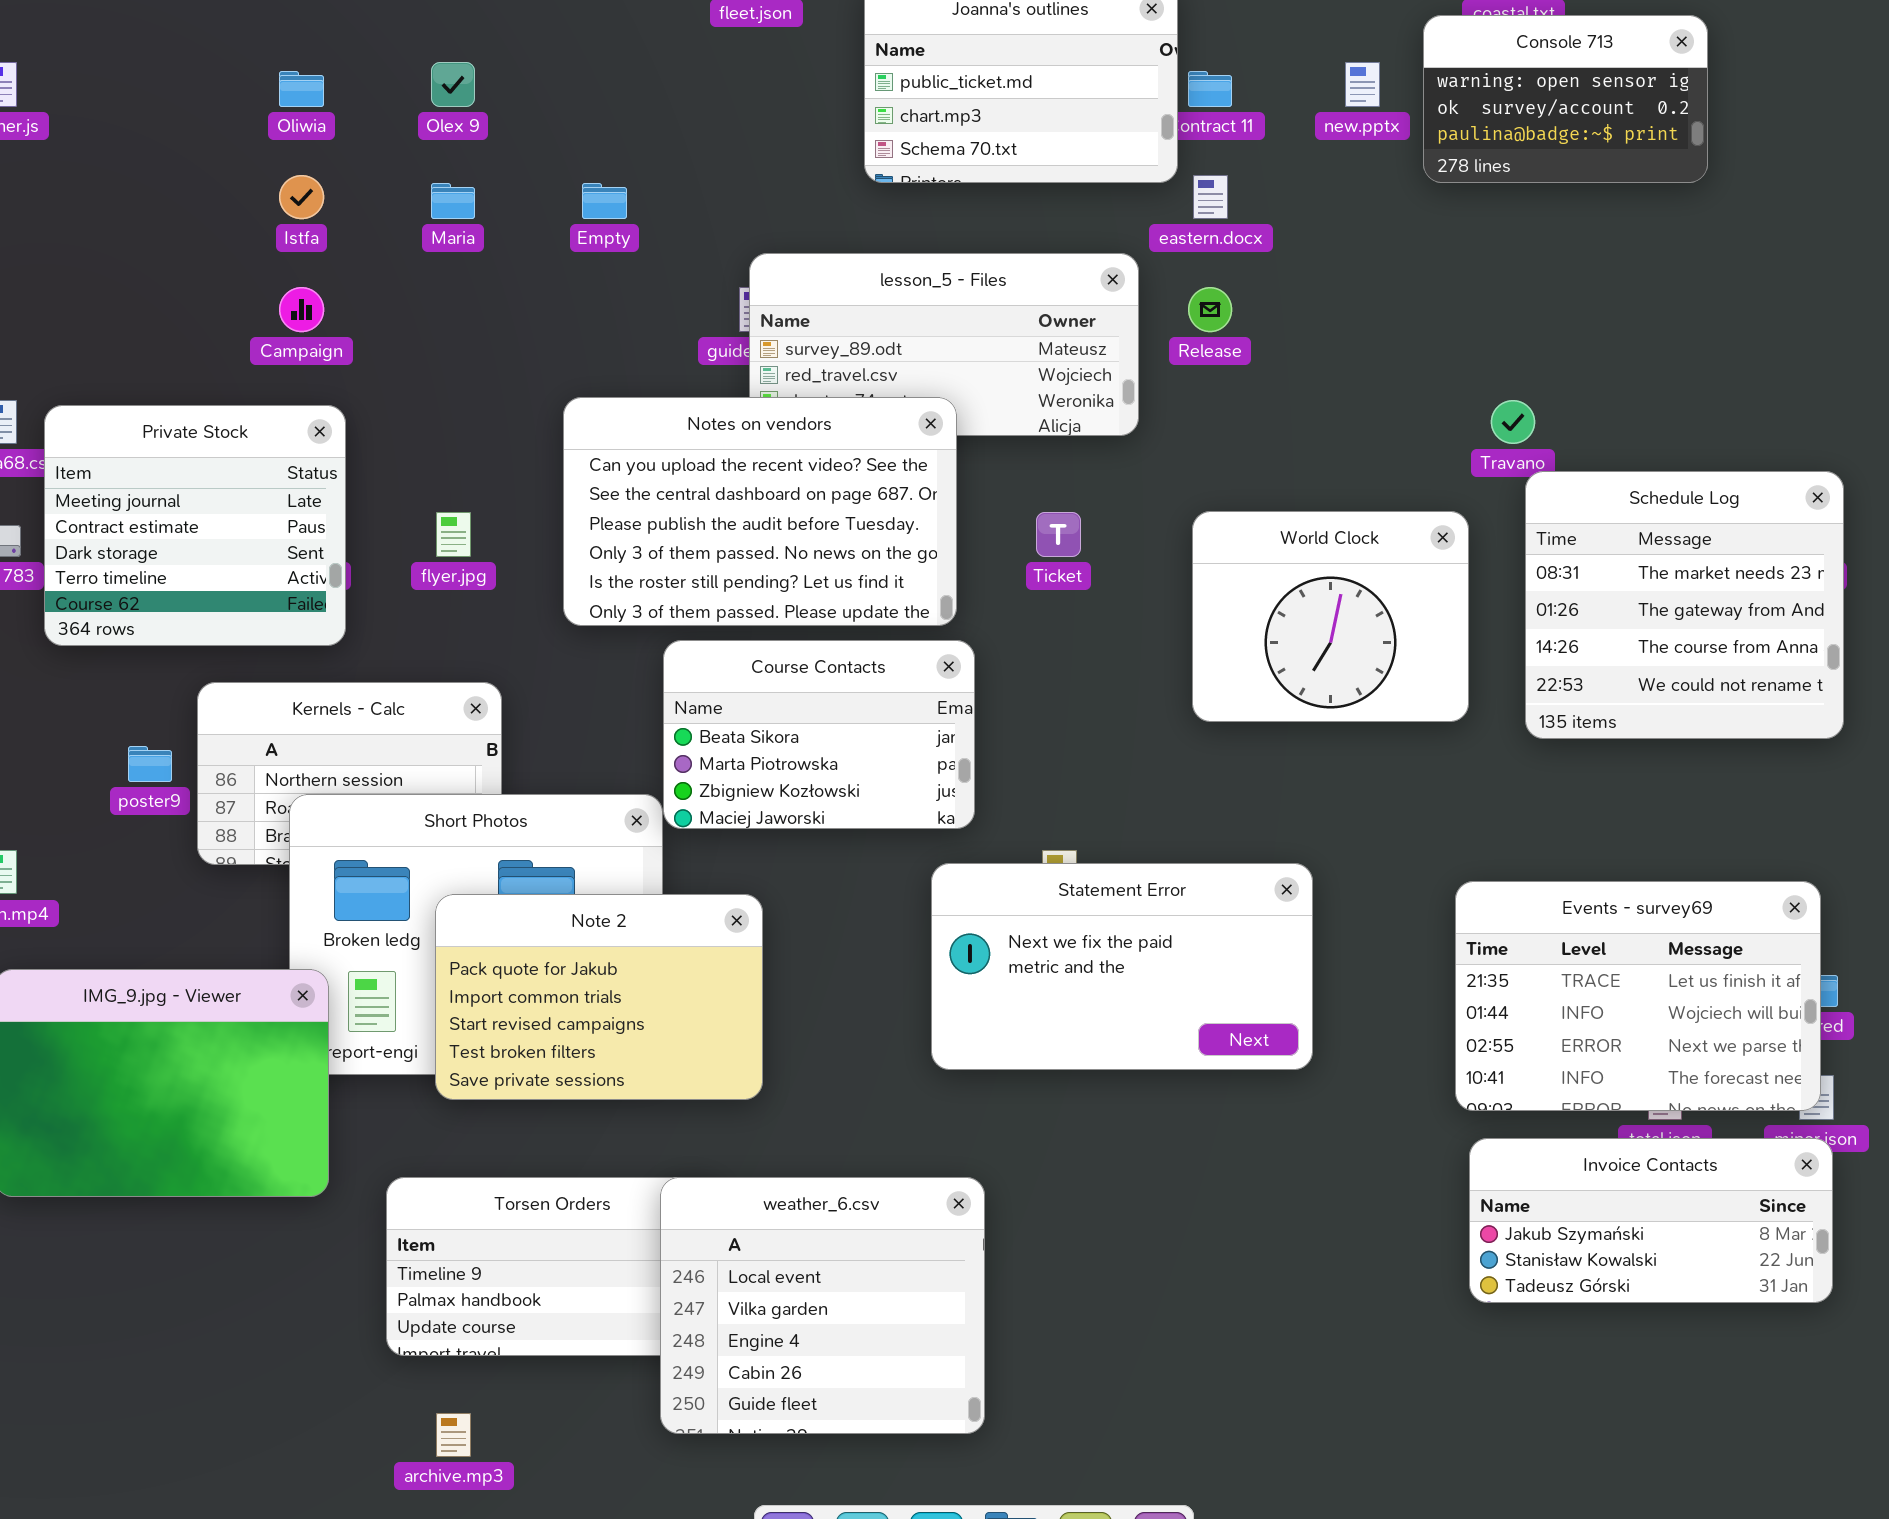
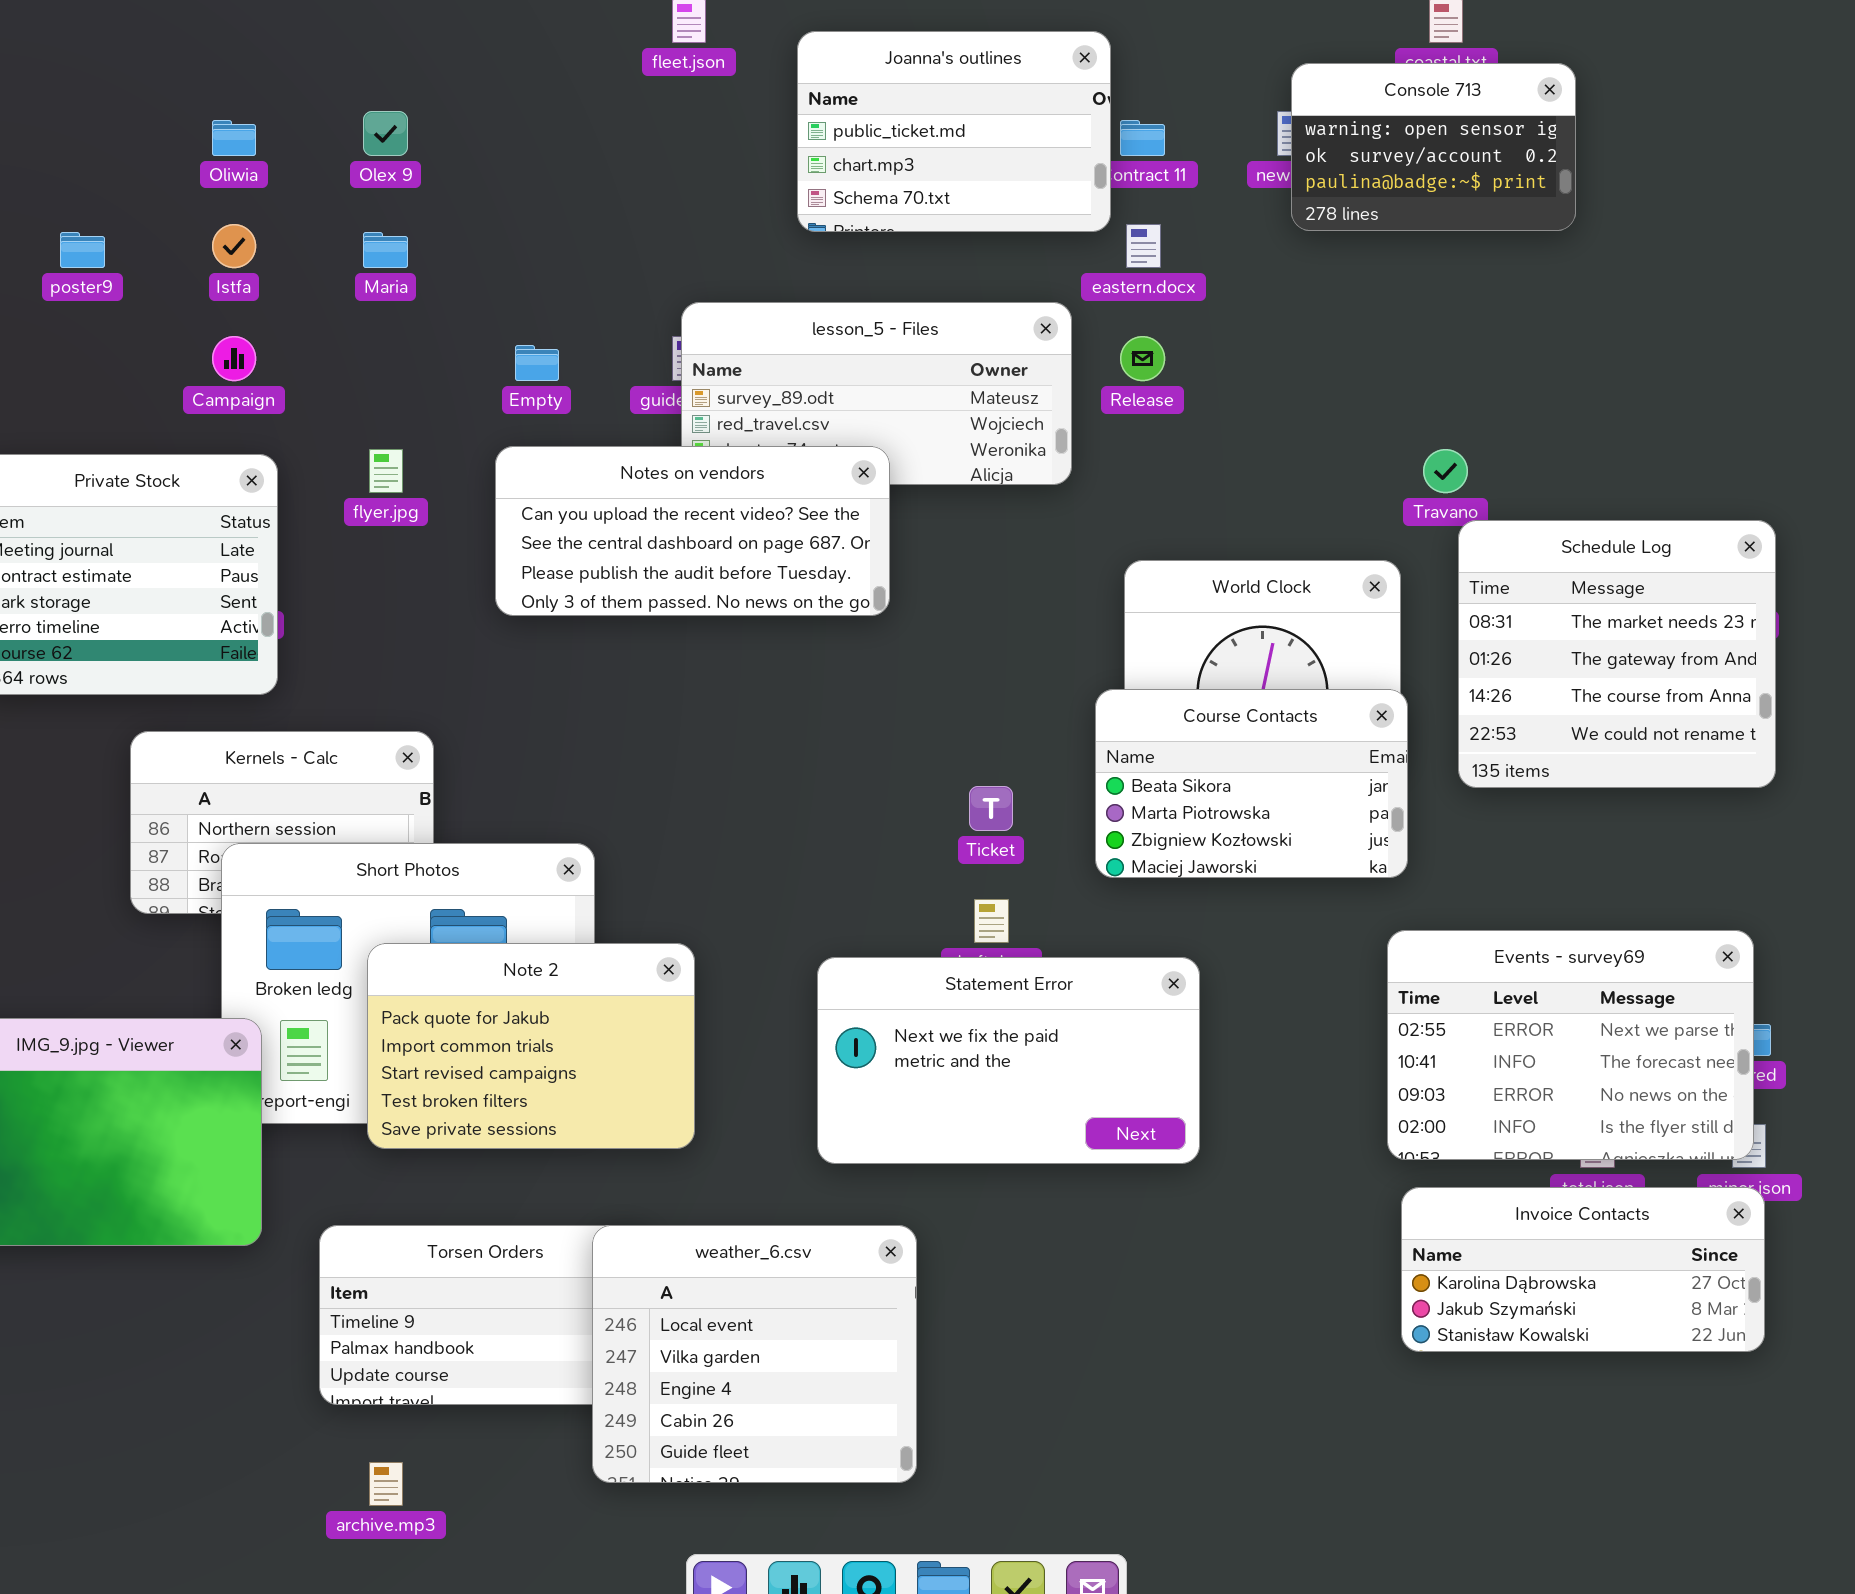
Console 713: [1423,15,1708,183] -> [1291,63,1576,231], moved
Empty: [582,183,627,219] -> [515,345,559,381], moved
Notes on vendors: [563,397,957,626] -> [495,446,890,616], resized
flyer.jpg: [436,512,471,557] -> [369,449,403,493], moved
Ticket: [1036,512,1081,557] -> [969,786,1013,831], moved
Course Contacts: [663,640,975,829] -> [1095,689,1408,878], moved
poster9: [128,746,172,782] -> [60,232,105,268], moved
Statement Error: [931,863,1313,1070] -> [817,957,1200,1164], moved
Events - survey69: [1455,881,1821,1111] -> [1387,930,1754,1160], scrolled down 2 rows
Invoice Contacts: [1469,1138,1833,1303] -> [1401,1187,1765,1352], scrolled up 1 row

